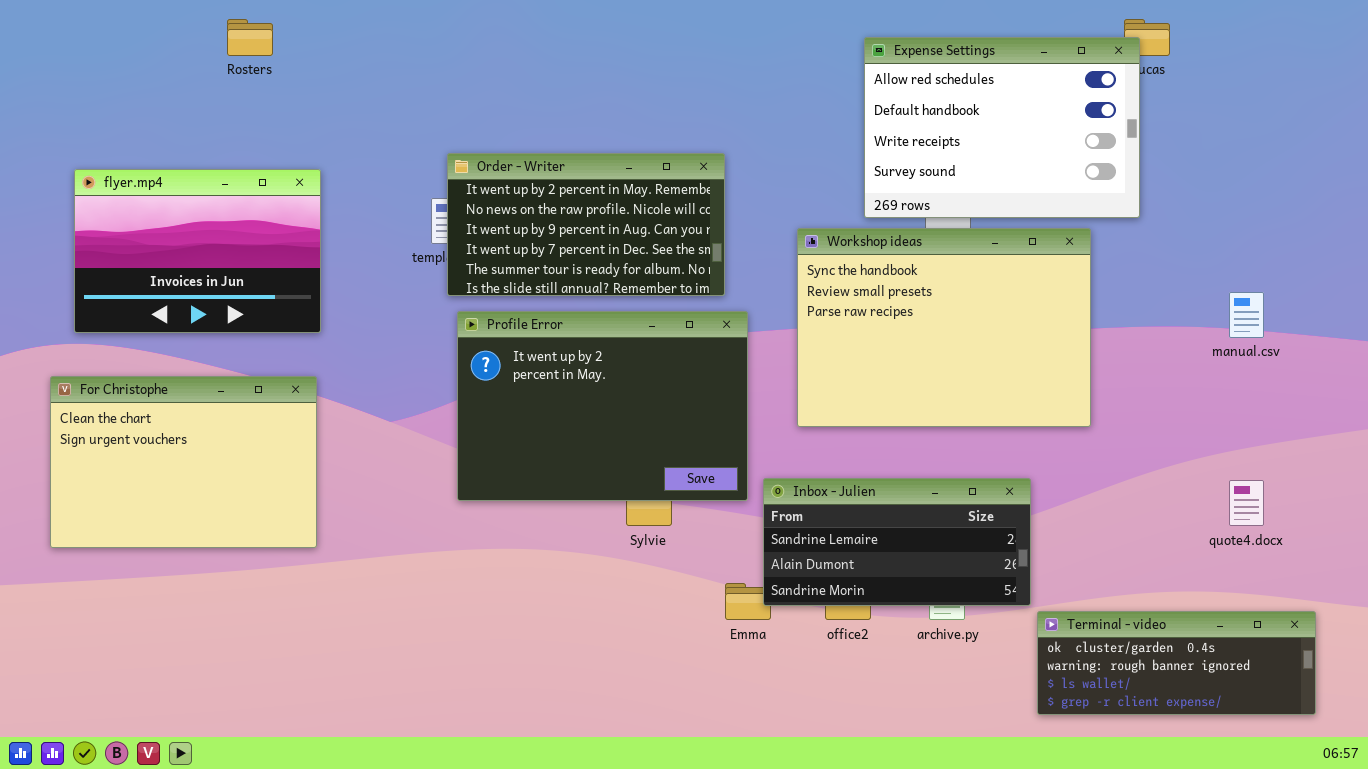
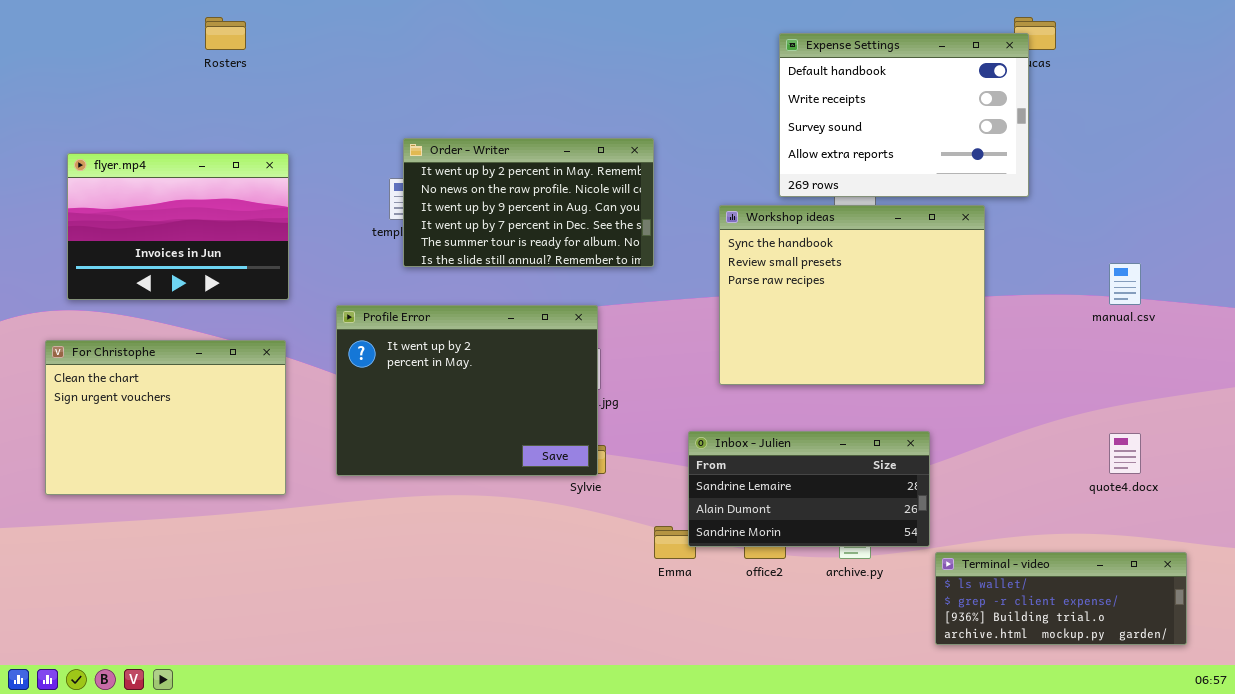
Expense Settings: [864,37,1140,218] -> [779,33,1029,197], scrolled down 1 row
Profile Error: [457,311,748,501] -> [336,305,598,476], moved
Terminal - video: [1037,611,1316,715] -> [935,552,1187,645], scrolled down 2 rows

